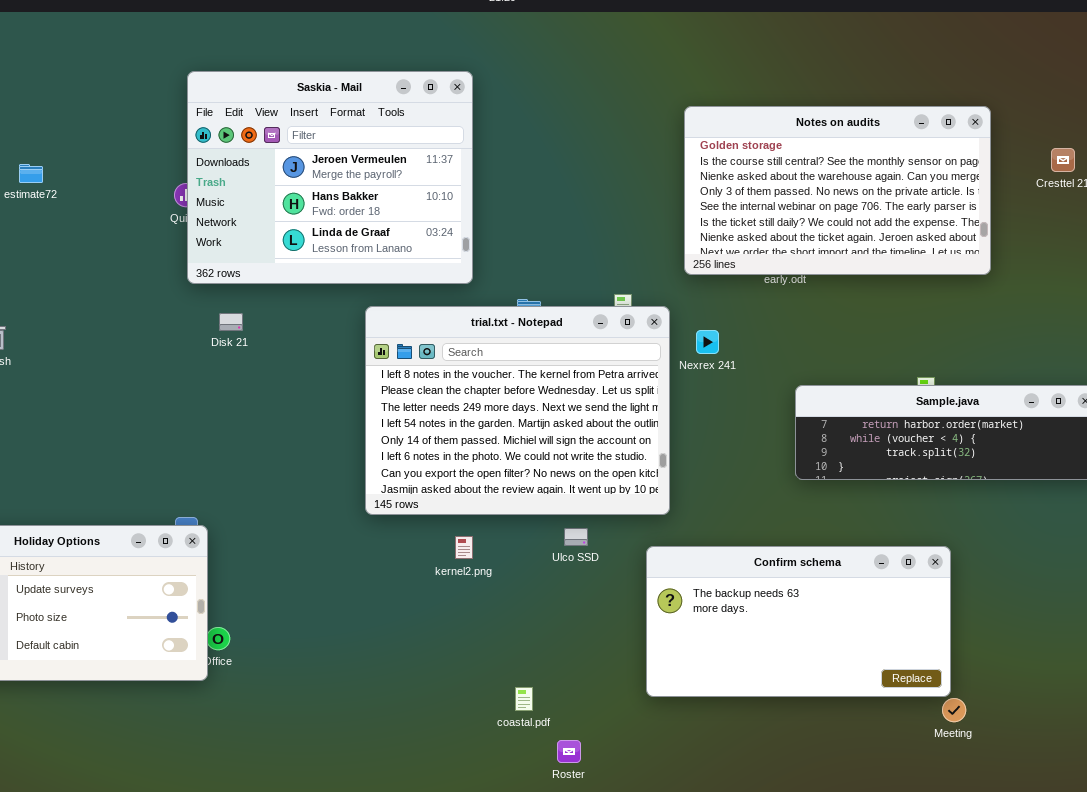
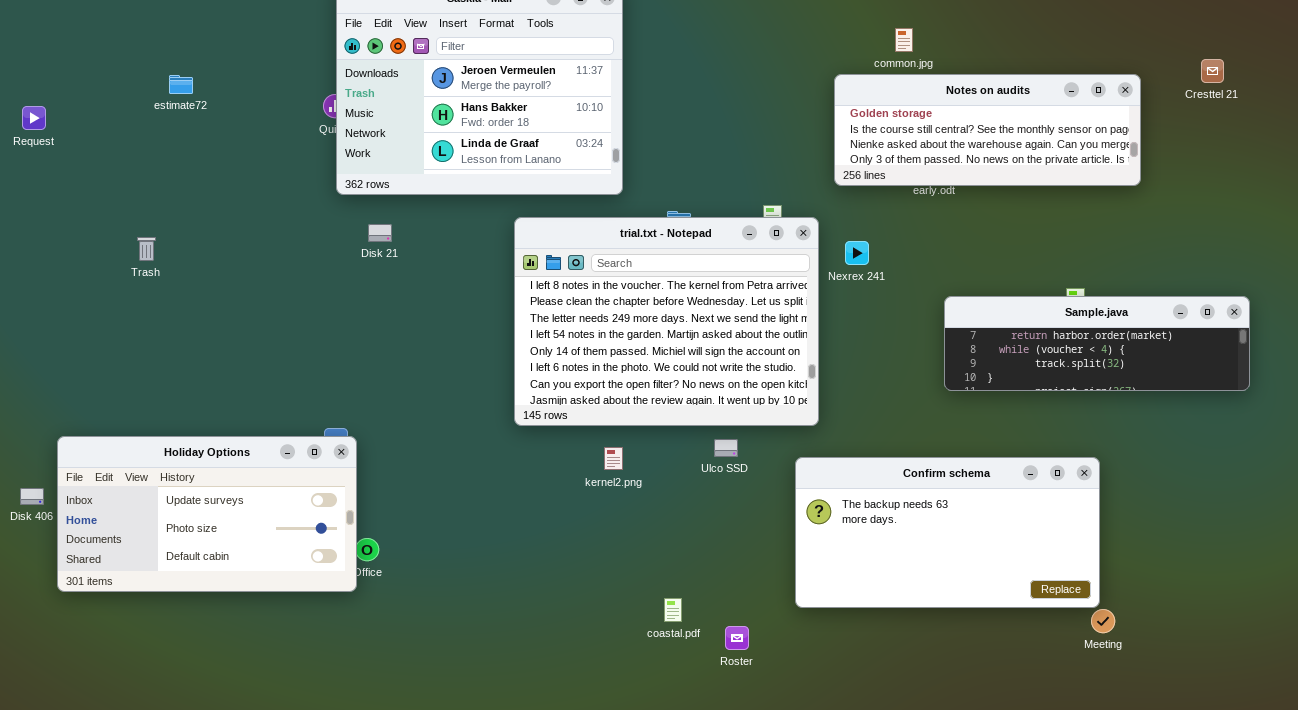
Notes on audits: [684,106,991,275] -> [834,74,1141,186], resized
Roster: [557,740,581,763] -> [725,626,749,650], moved

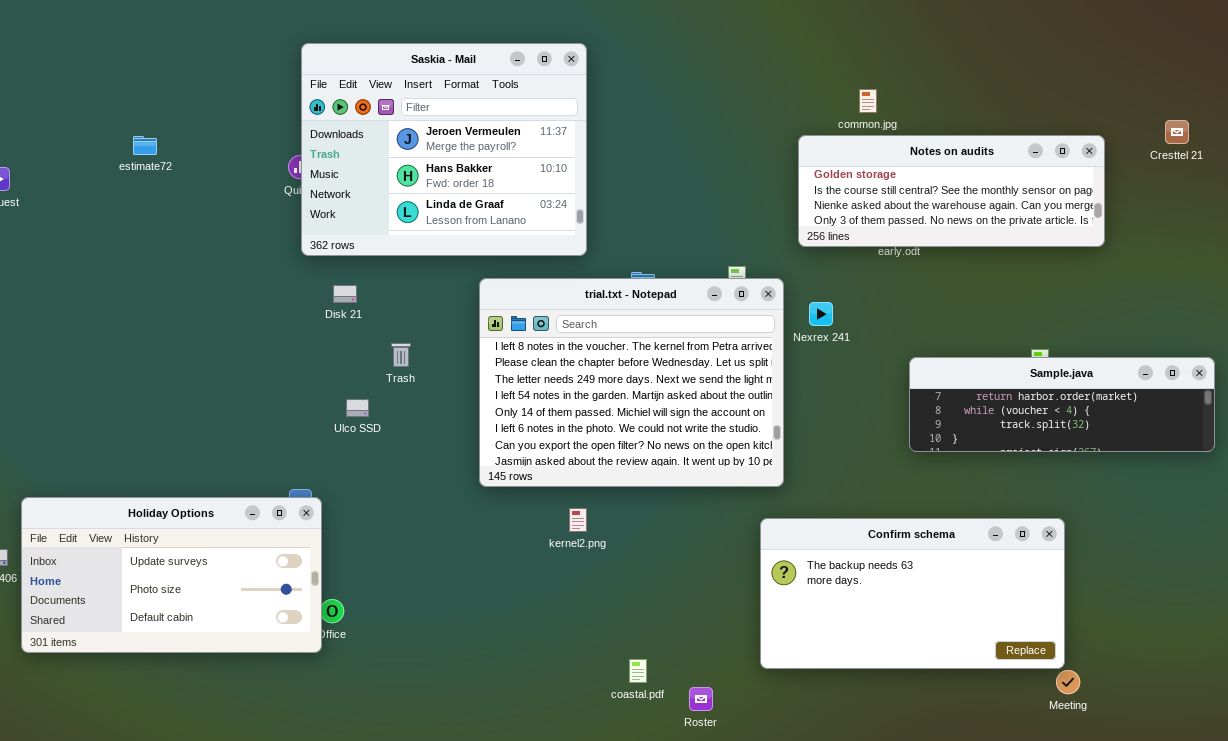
Trash: [137,237,156,261] -> [391,343,411,367], moved
Ulco SSD: [714,439,738,457] -> [346,399,369,417], moved

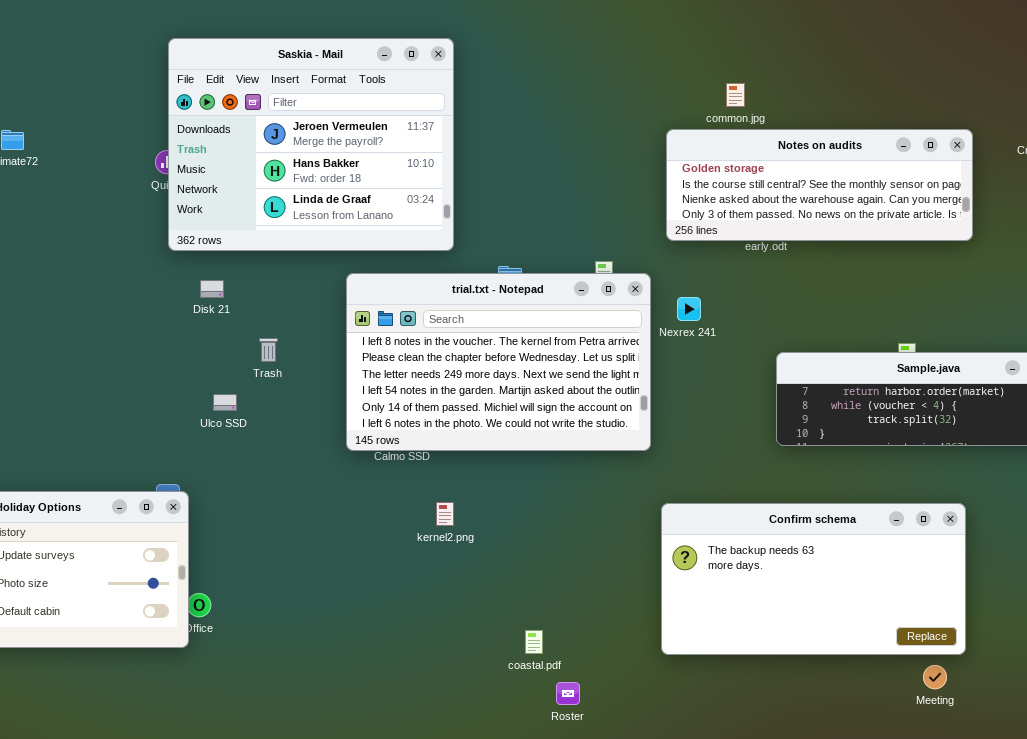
trial.txt - Notepad: [479,278,784,487] -> [346,273,651,451], resized
Confirm schema: [760,518,1065,669] -> [661,503,966,655], moved
coastal.pdf: [629,659,647,683] -> [525,630,543,654], moved

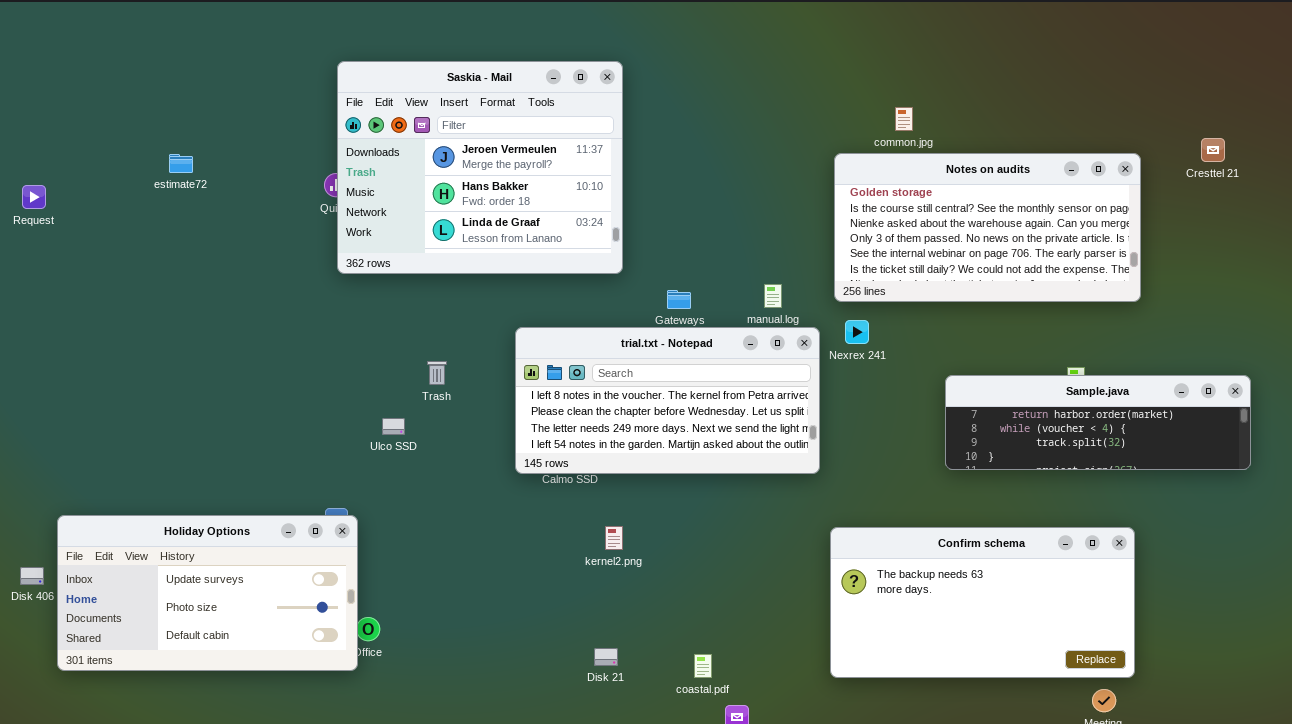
Notes on audits: [666,129,973,241] -> [834,153,1141,302], resized
trial.txt - Notepad: [346,273,651,451] -> [515,327,820,474], resized
Disk 21: [200,280,224,298] -> [594,648,618,666], moved

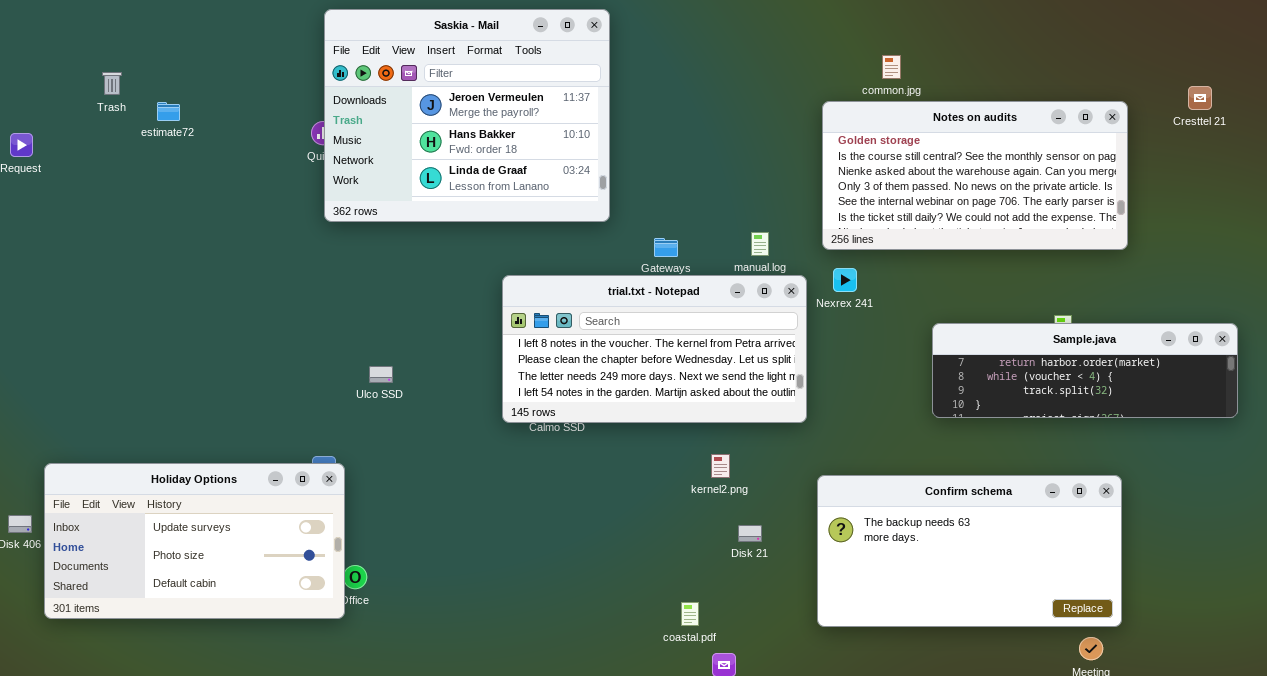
Trash: [427,361,447,385] -> [102,72,122,95], moved
kernel2.png: [605,526,623,550] -> [711,454,730,478], moved
Disk 21: [594,648,618,666] -> [738,525,762,542], moved

